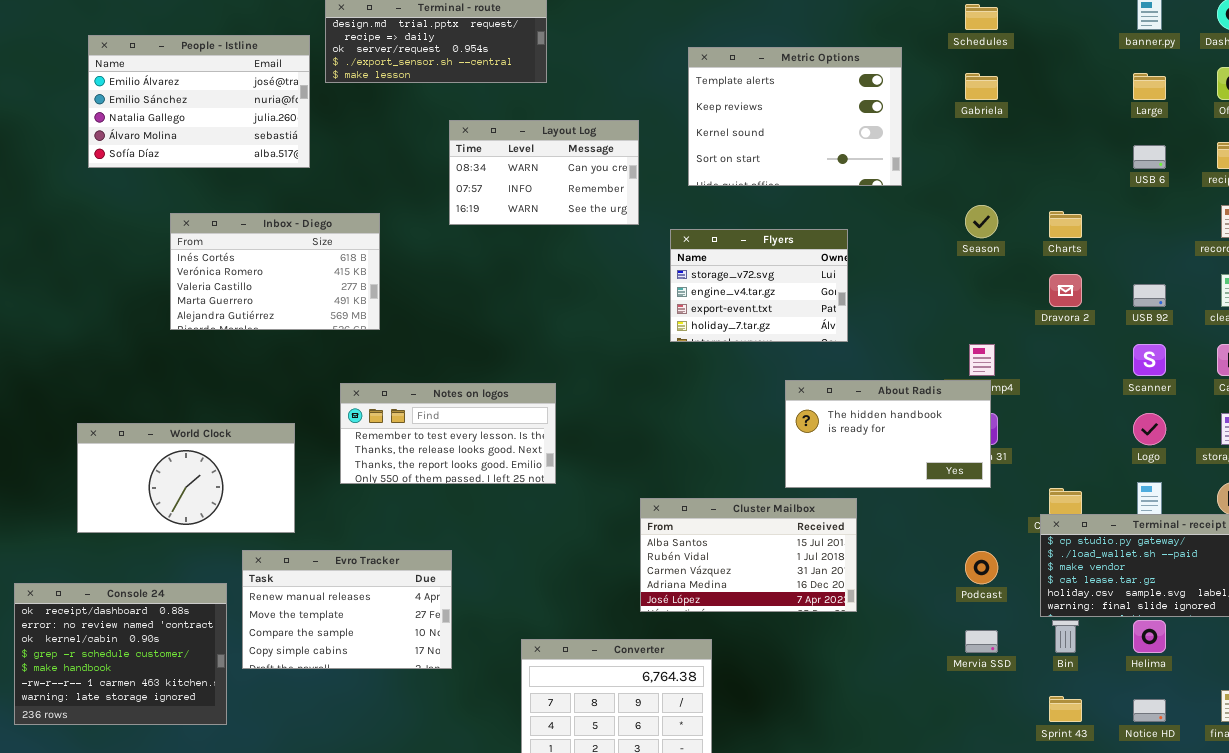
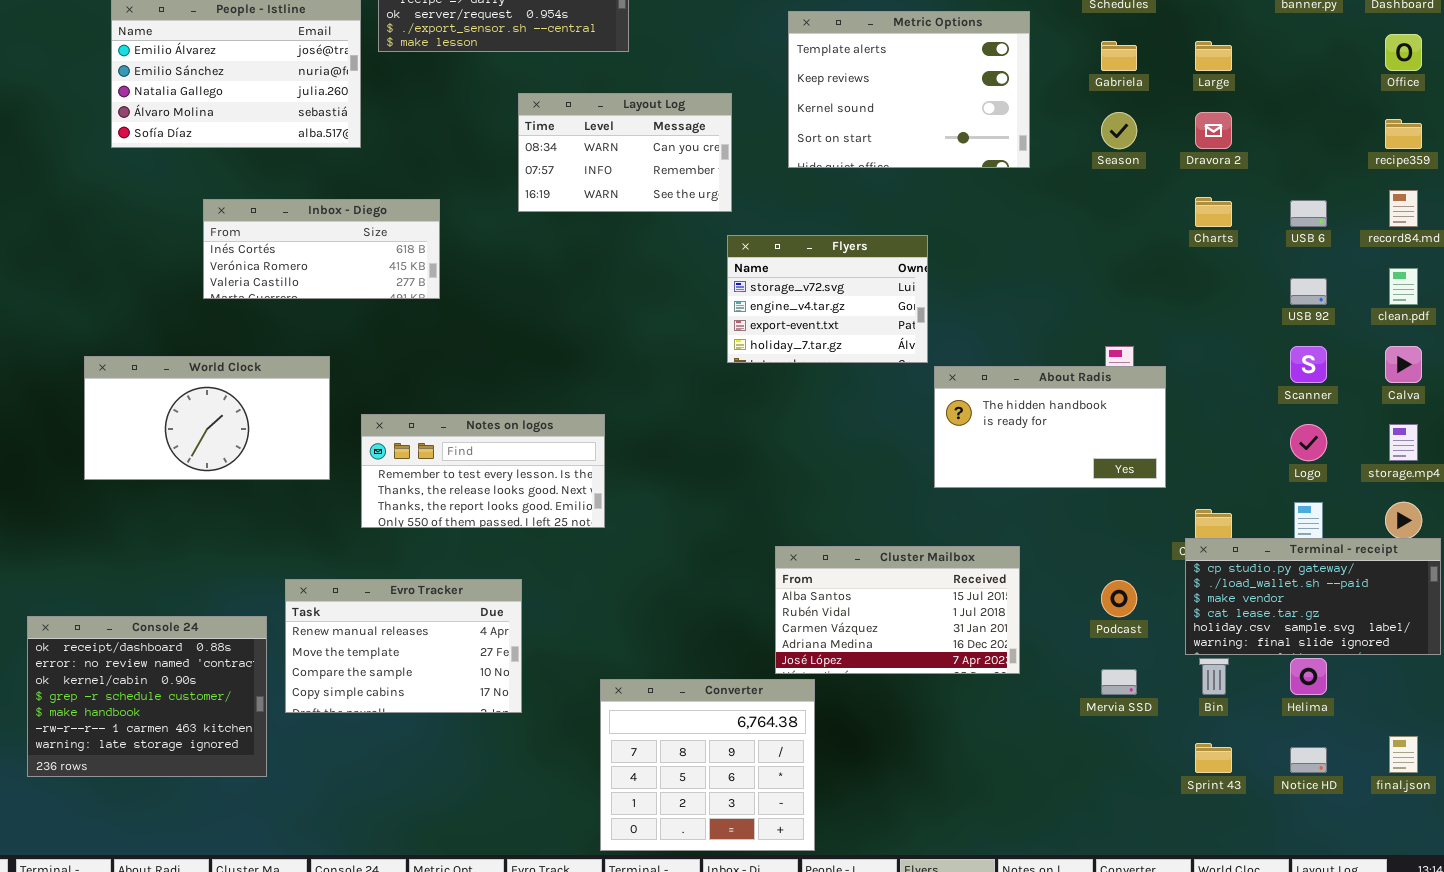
Large: [1133,73,1166,100] -> [1195,41,1232,71], moved
USB 6: [1133,145,1166,169] -> [1290,200,1327,227], moved
Season: [965,205,998,238] -> [1101,112,1137,149], moved
Inbox - Diego: [170,213,380,330] -> [203,199,440,299], resized
Flyers: [670,229,848,342] -> [727,235,928,363], moved
Dravora 2: [1049,274,1082,307] -> [1195,112,1232,149], moved
About Radis: [785,380,991,488] -> [934,366,1166,488], moved
Notes on logos: [340,383,556,484] -> [361,414,605,528], moved
World Clock: [77,423,295,533] -> [84,356,330,480], moved
Cluster Mailbox: [640,498,857,612] -> [775,546,1020,674], moved

